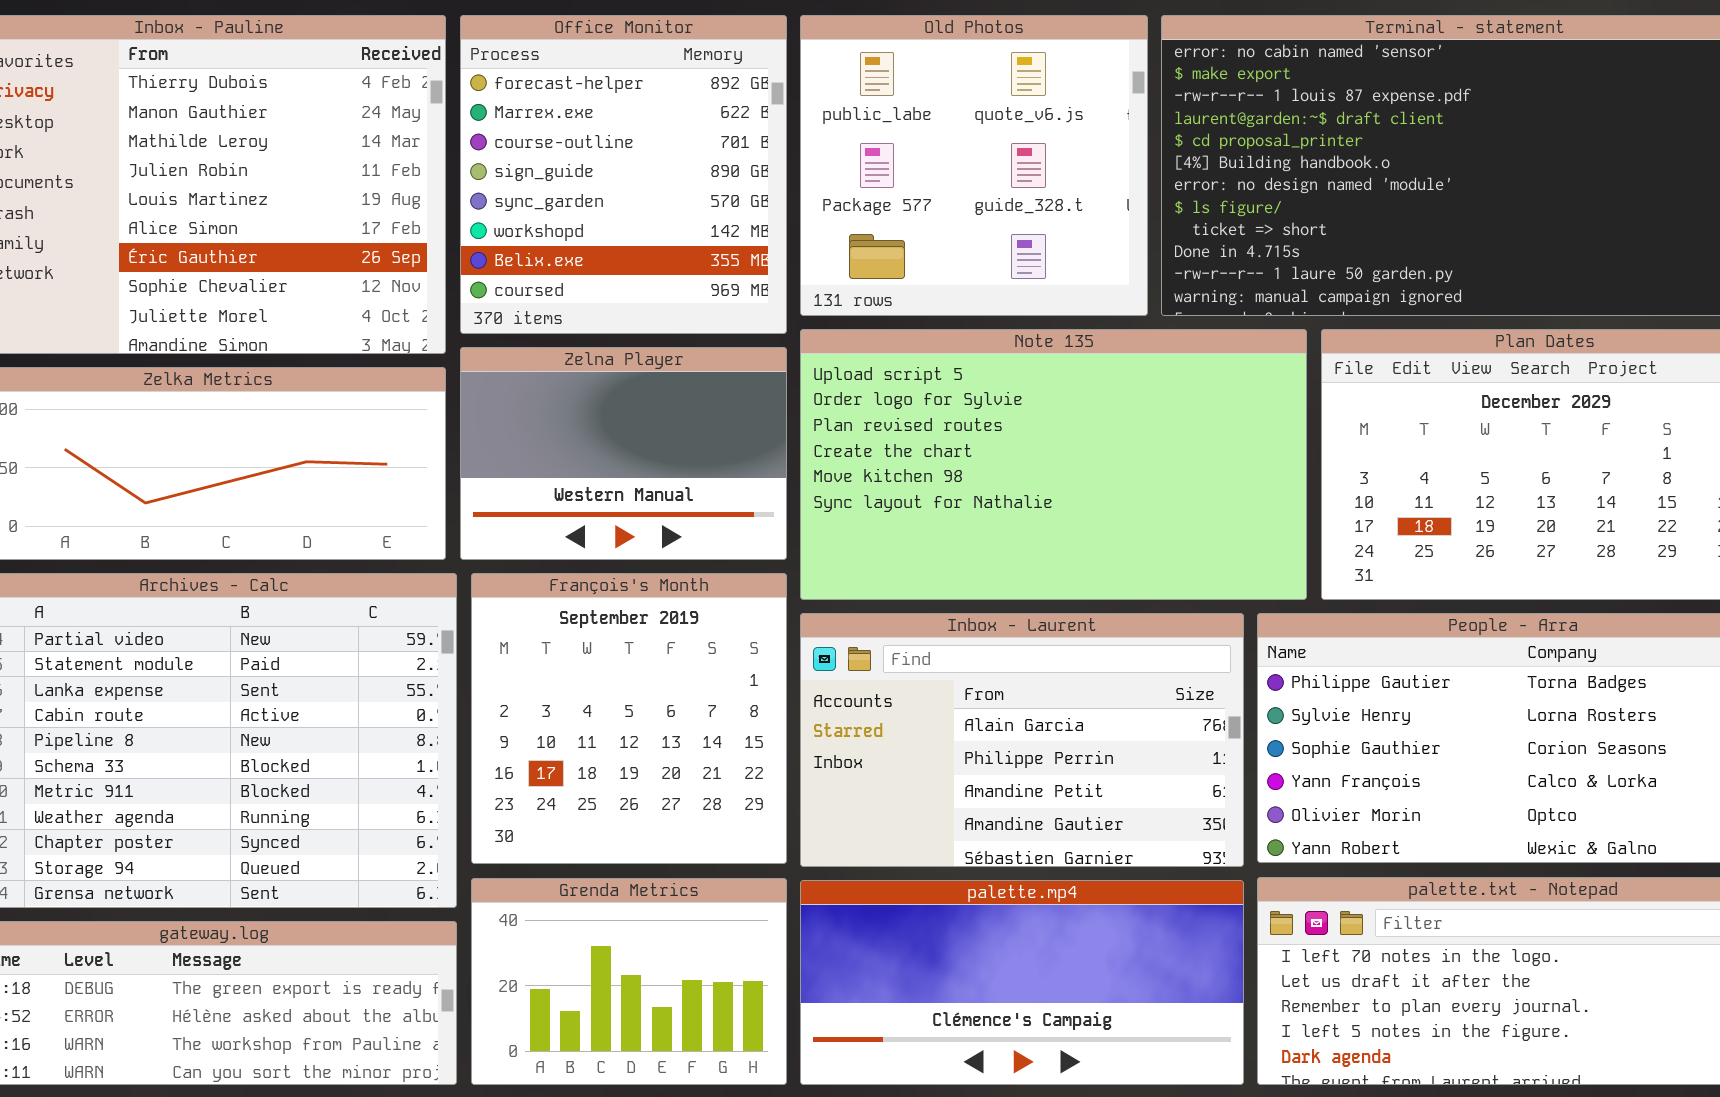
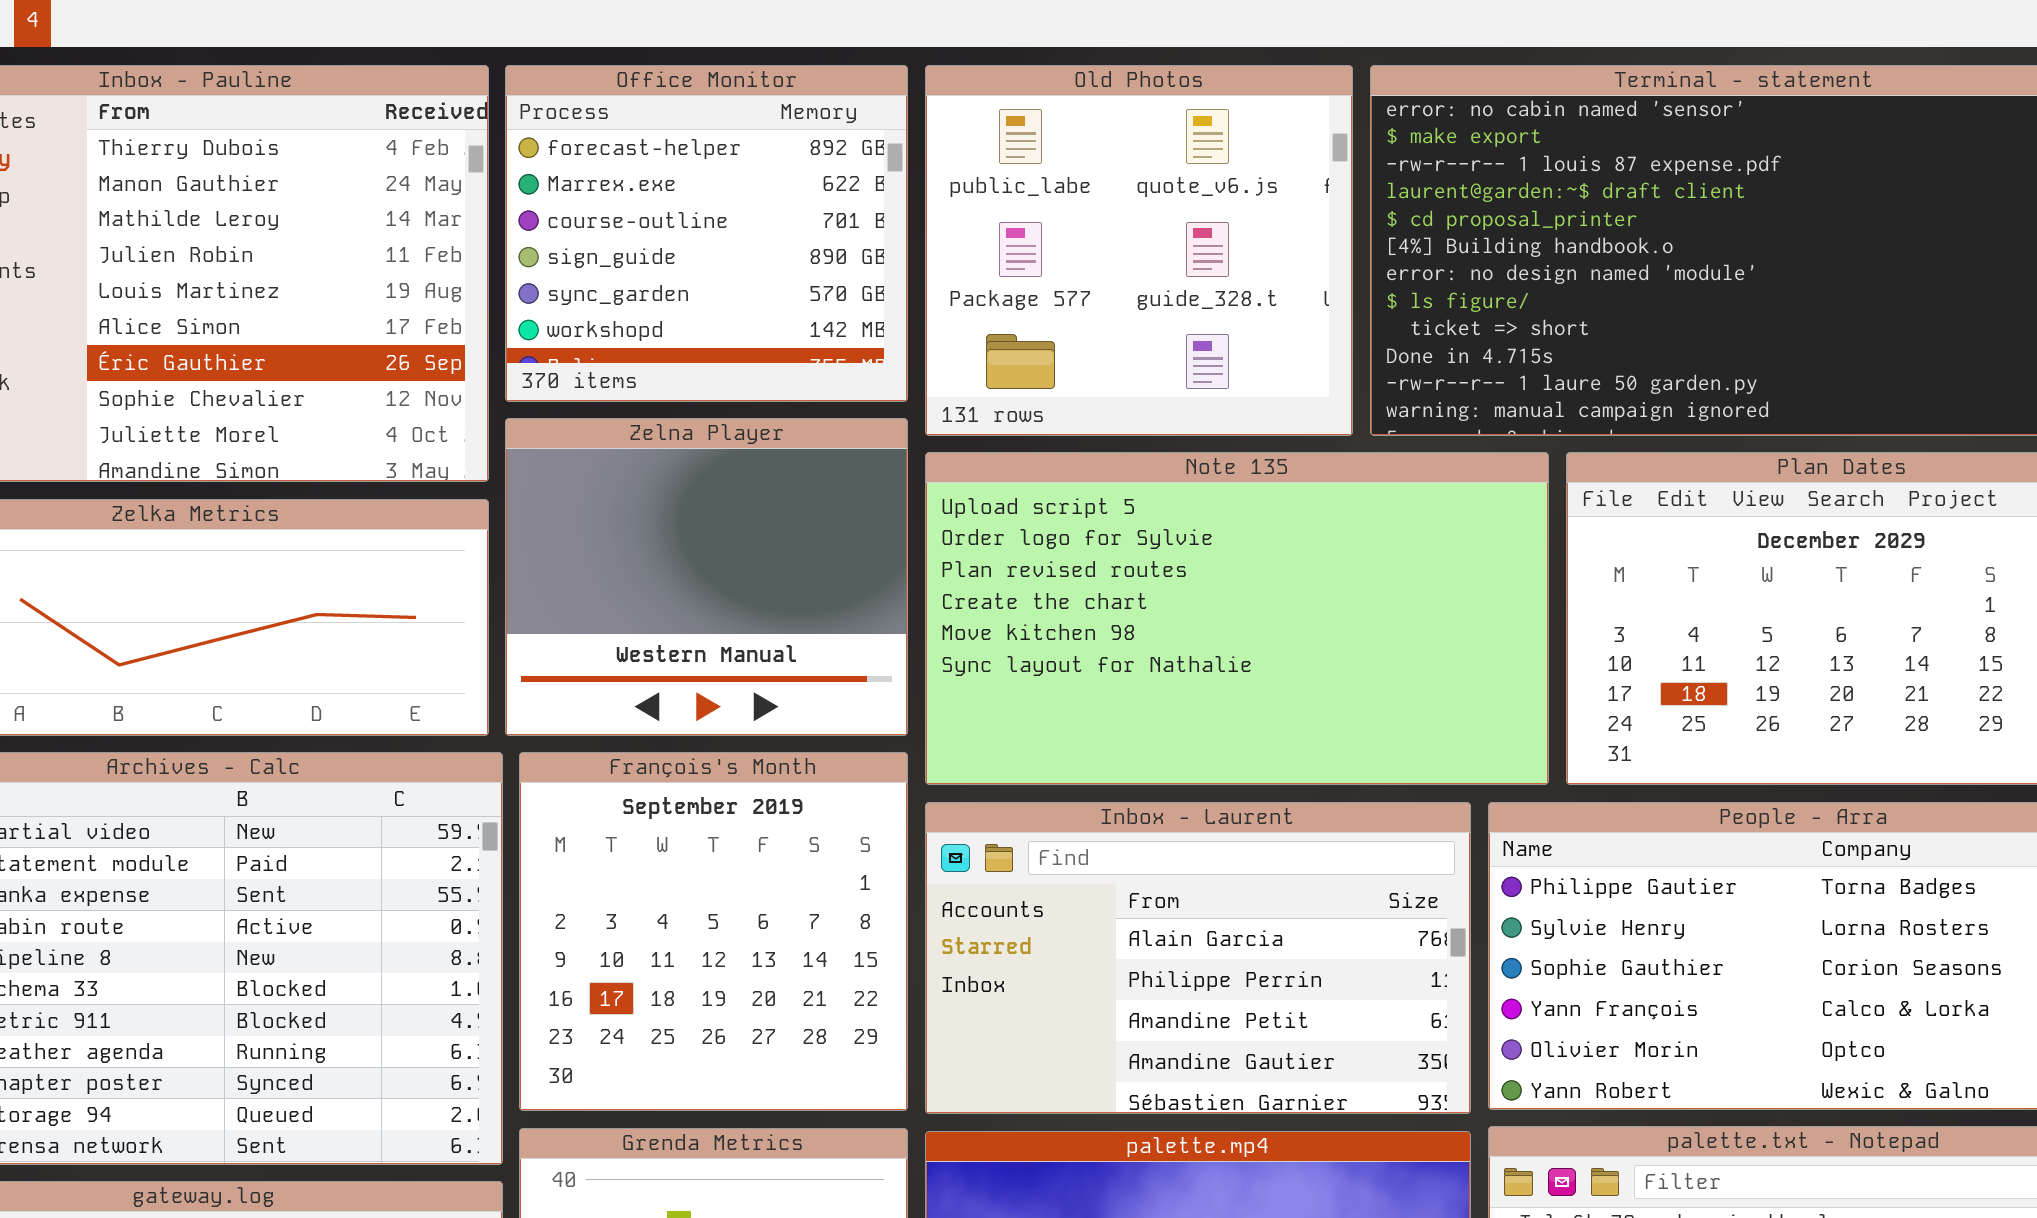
Office Monitor: [460,15,787,334] -> [505,65,908,402], resized
Zelna Player: [460,347,787,560] -> [505,418,908,736], resized

